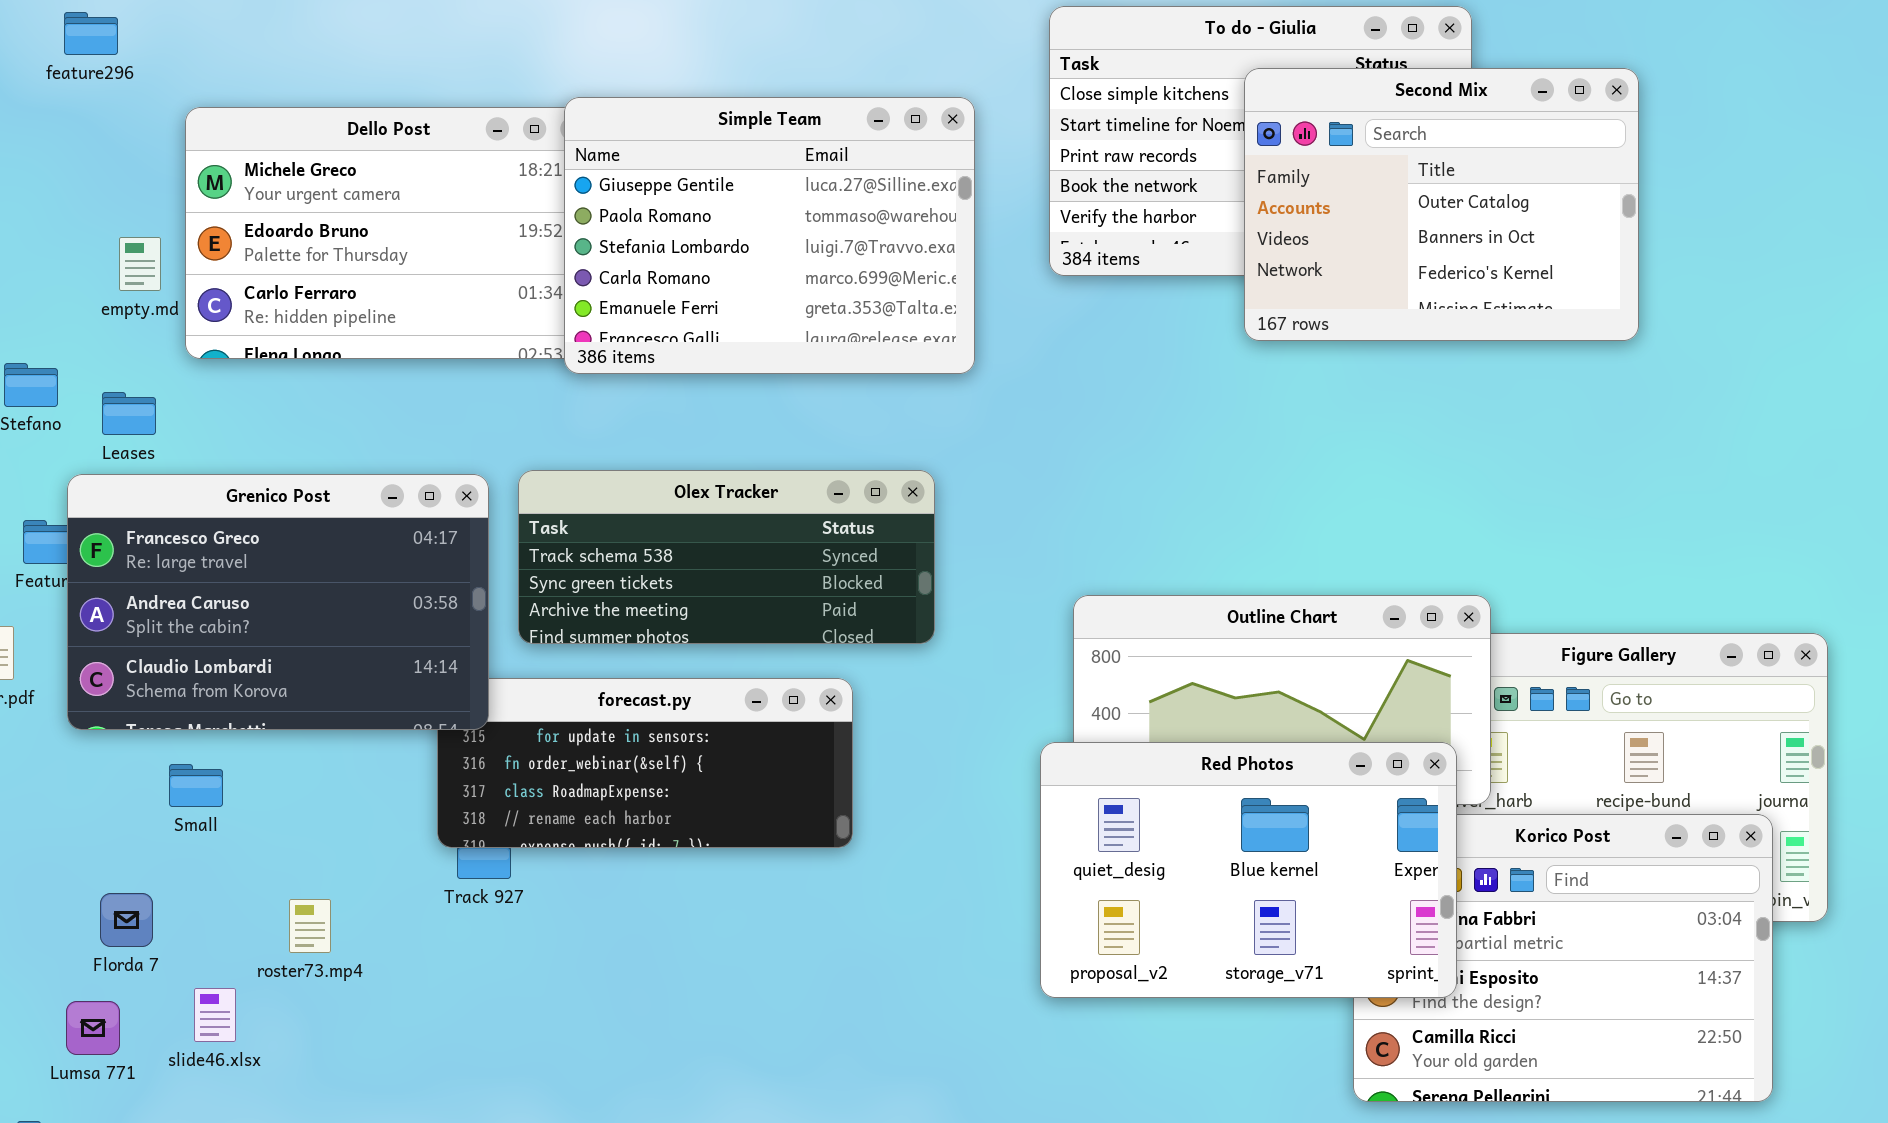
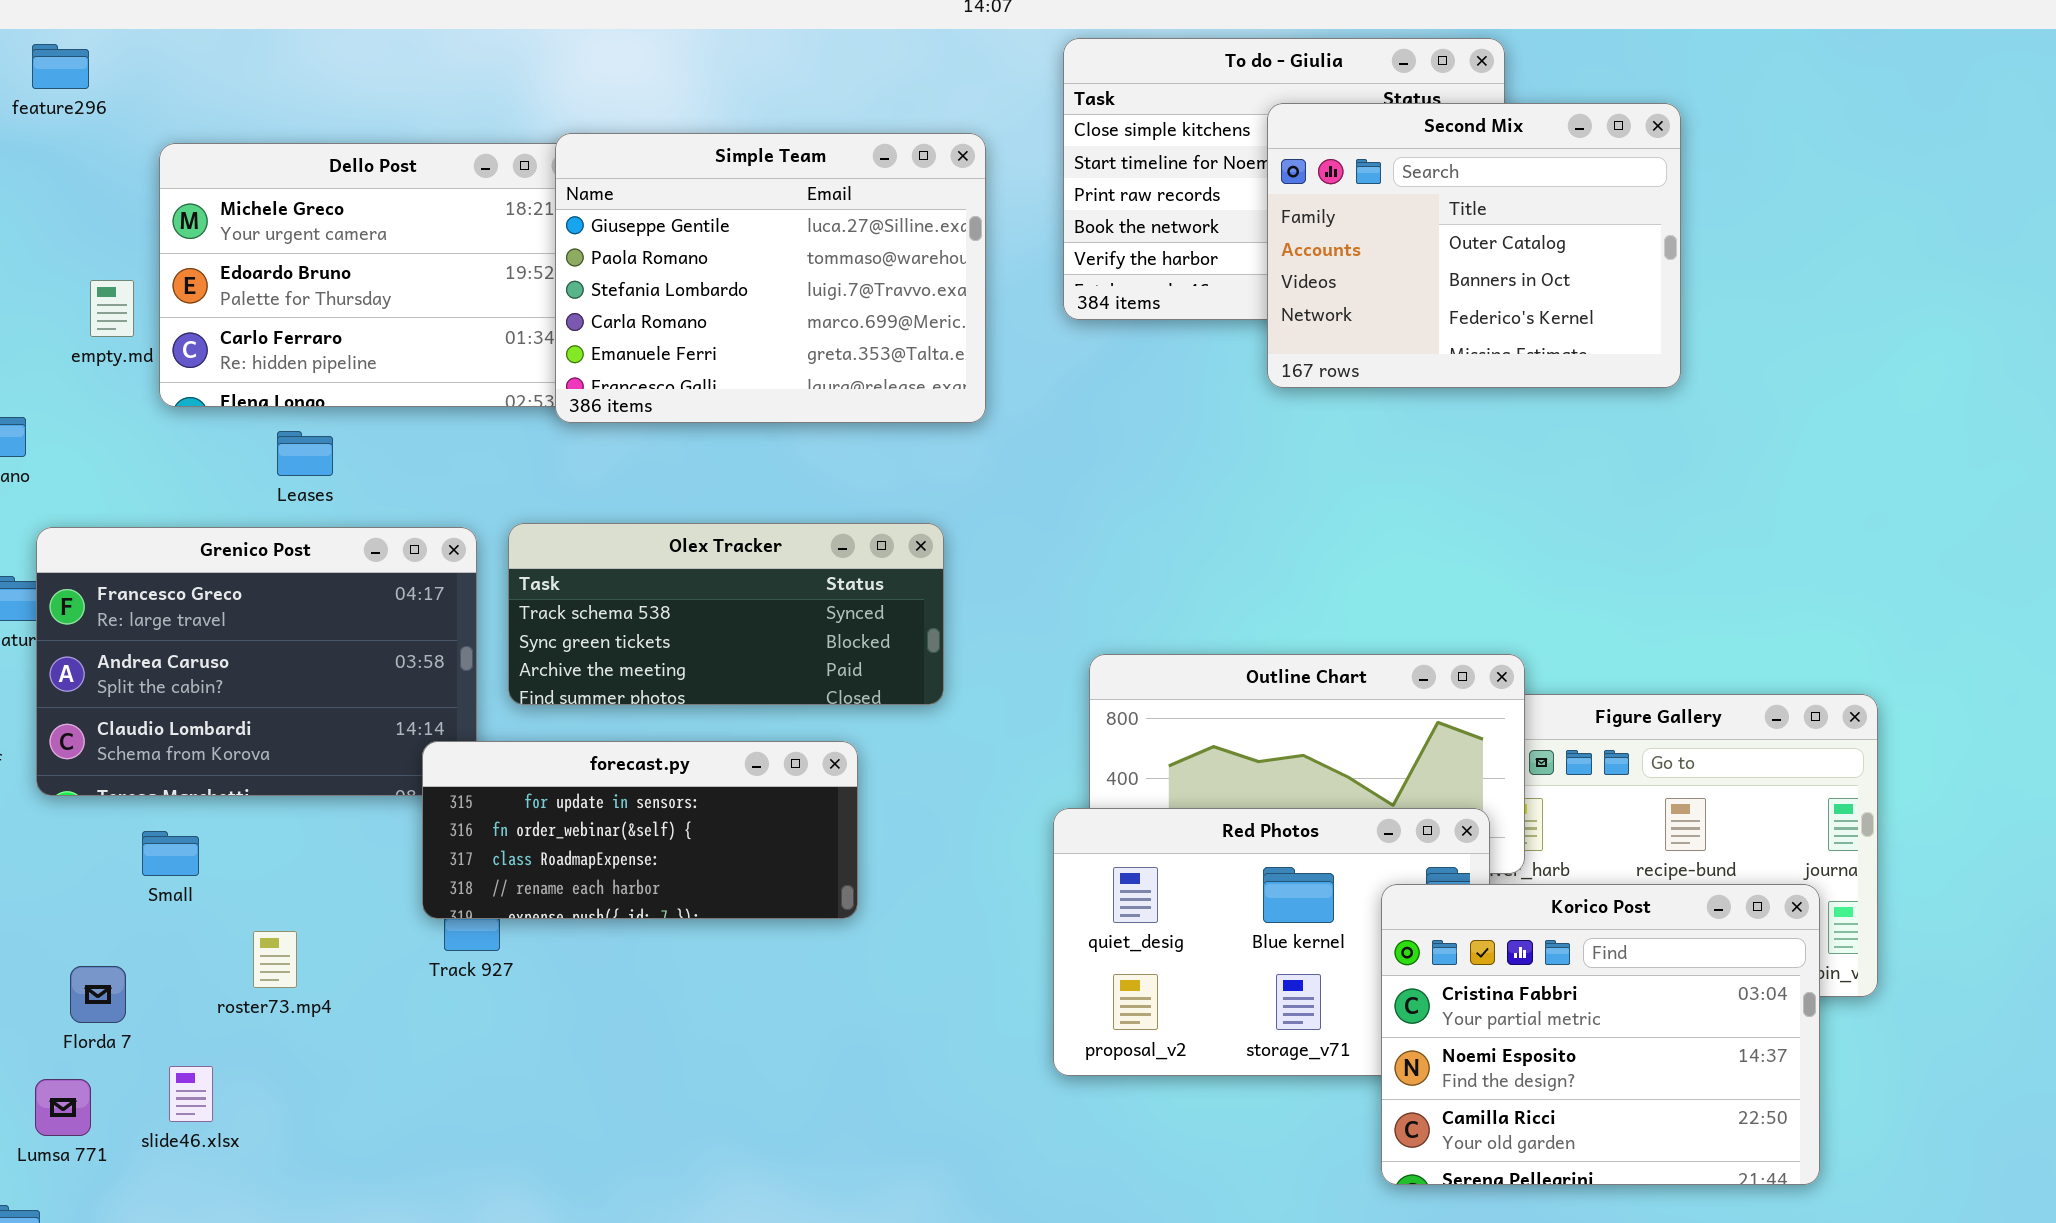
Leases: [102,392,156,435] -> [277,431,333,476], moved
forecast.py: [437,678,853,848] -> [422,741,858,919], raised
Korico Post: [1353,814,1773,1102] -> [1381,884,1820,1185], raised
roster73.mp4: [289,899,331,953] -> [253,931,297,988], moved

